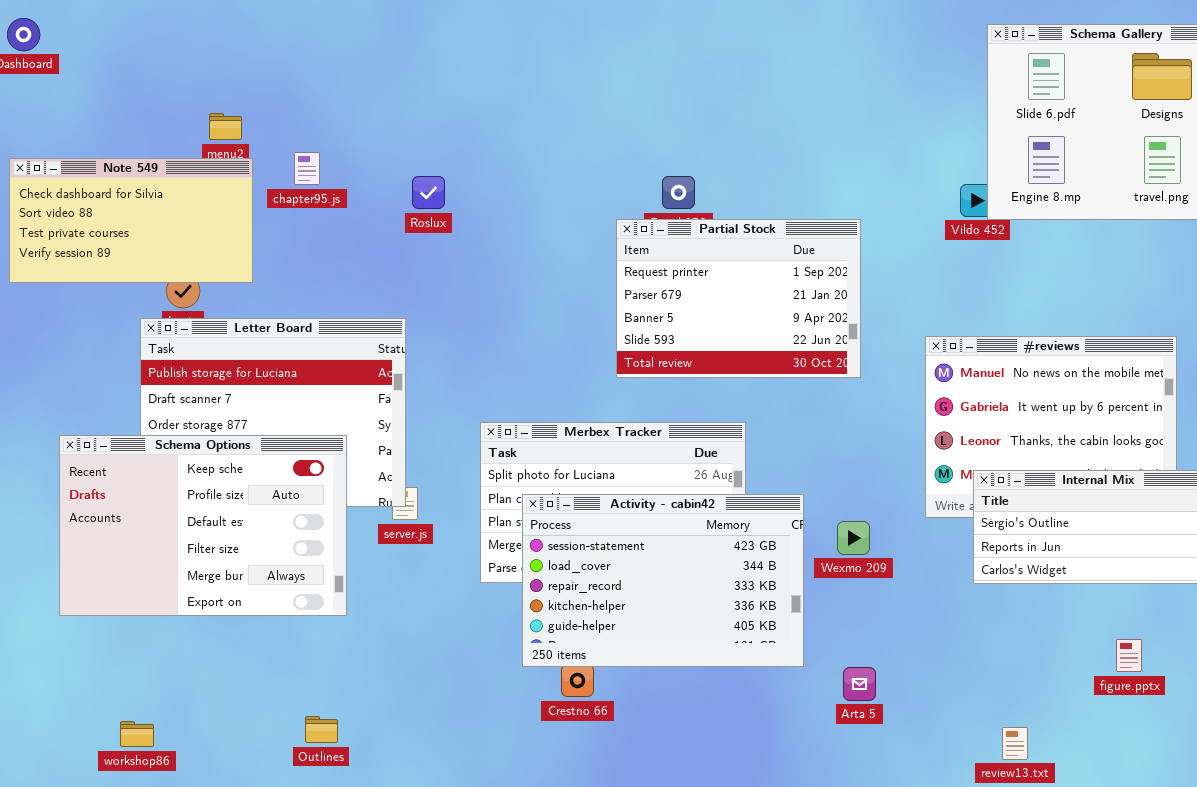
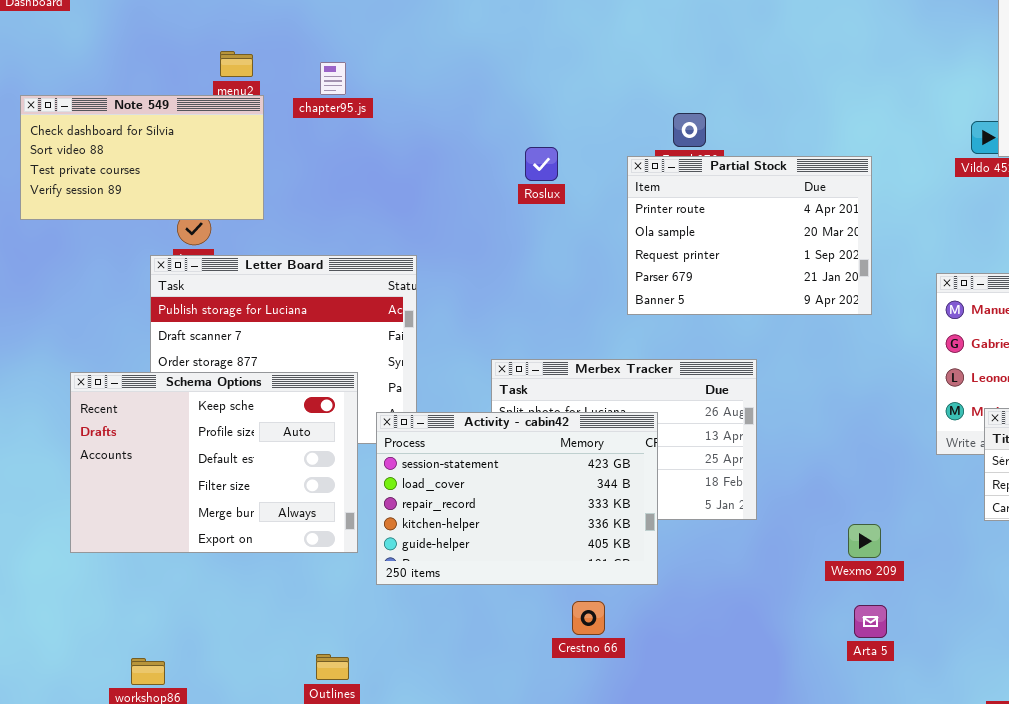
chapter95.js: [294,152,320,185] -> [320,62,346,95], moved
Roslux: [412,176,445,209] -> [525,147,558,181], moved
Partial Stock: [616,219,861,378] -> [627,156,872,315], scrolled up 2 rows
Activity - cabin42: [522,494,804,667] -> [376,412,658,585], moved
Wexmo 209: [837,521,870,555] -> [848,524,881,558], moved

